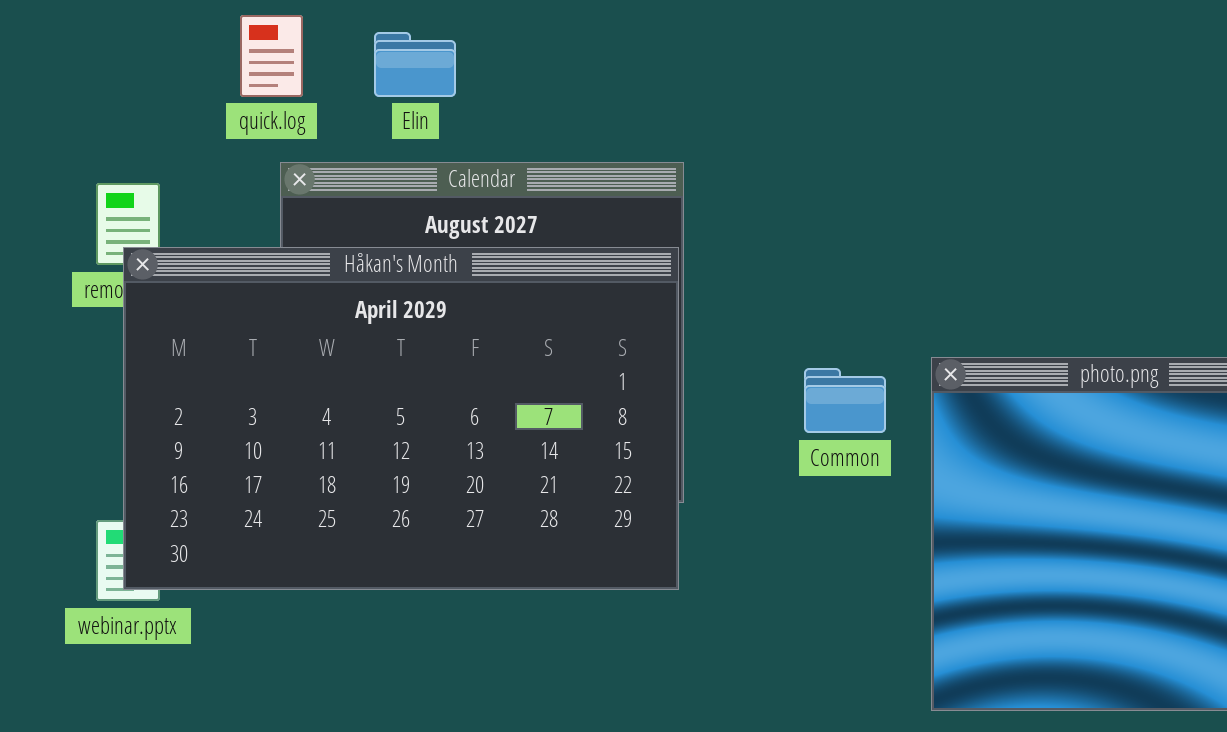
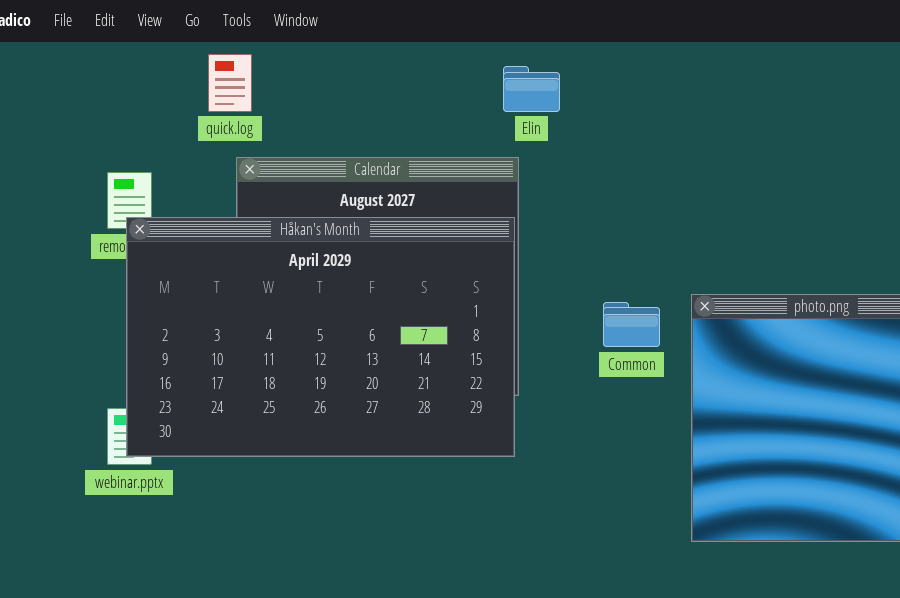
Elin: [374,32,456,97] -> [503,66,560,112], moved

